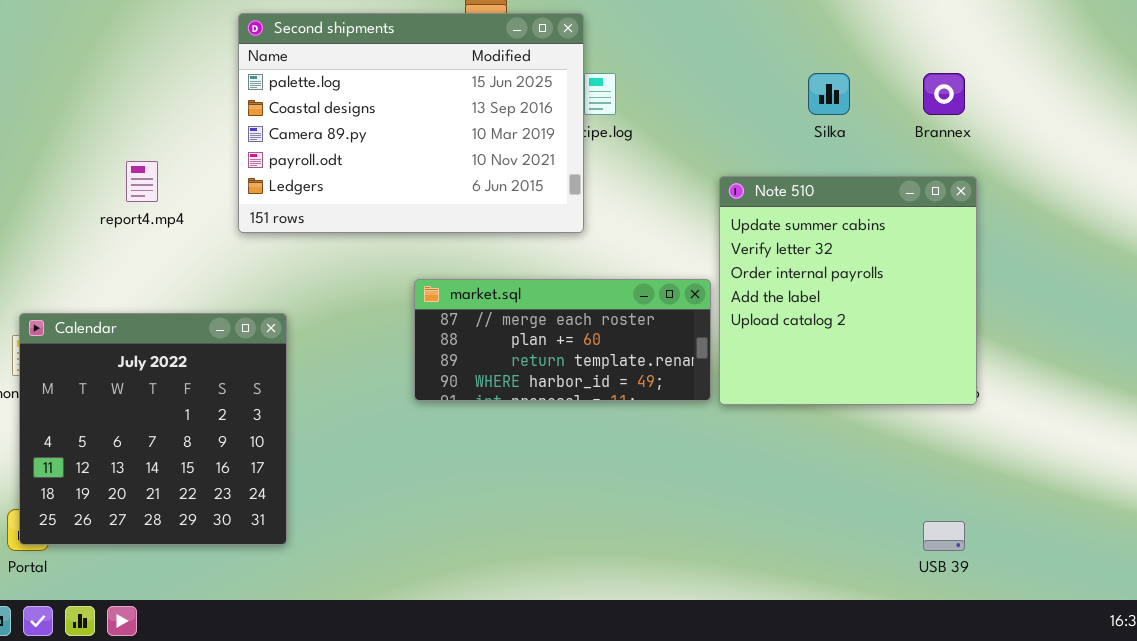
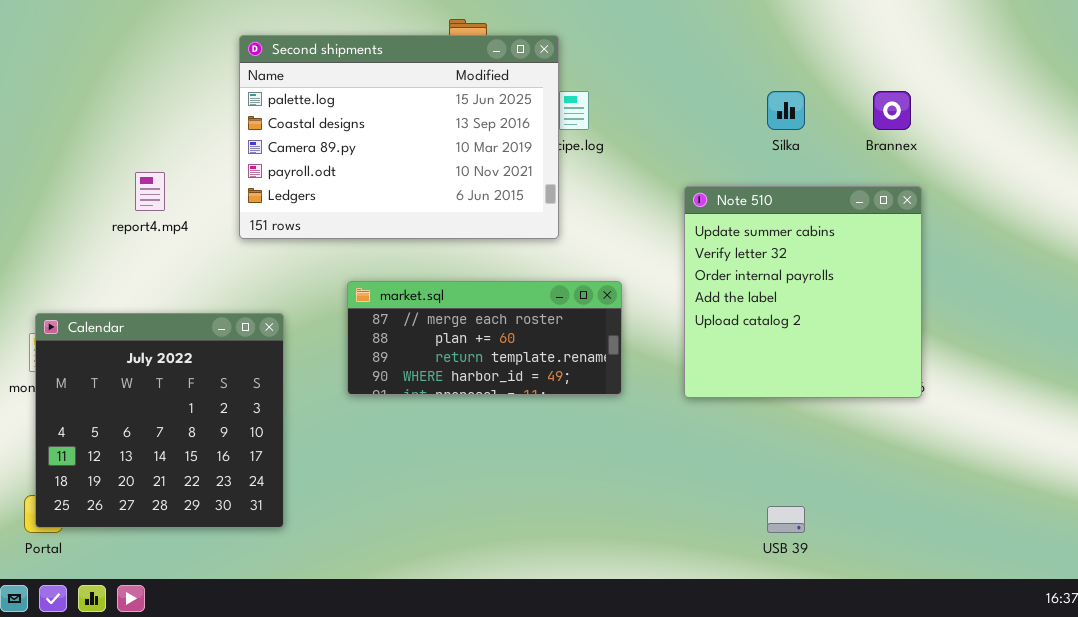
market.sql: [414,279,711,401] -> [347,281,622,395], moved
USB 39: [923,521,965,551] -> [767,506,805,533], moved

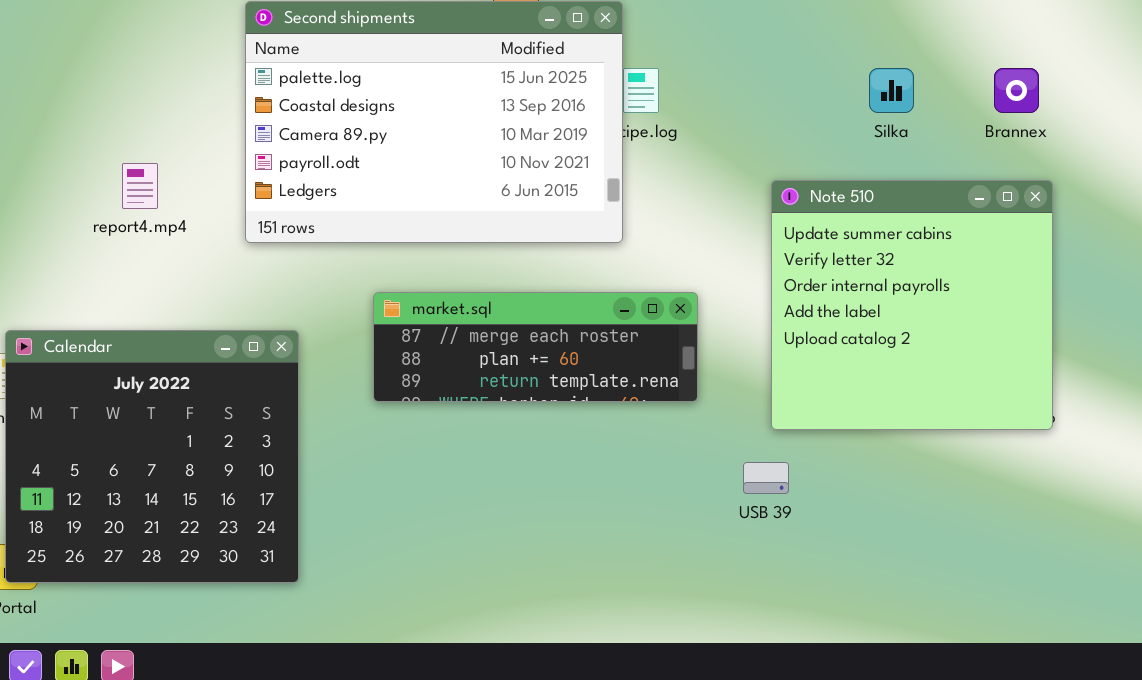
market.sql: [347,281,622,395] -> [373,292,698,402], resized
USB 39: [767,506,805,533] -> [743,462,789,494], moved

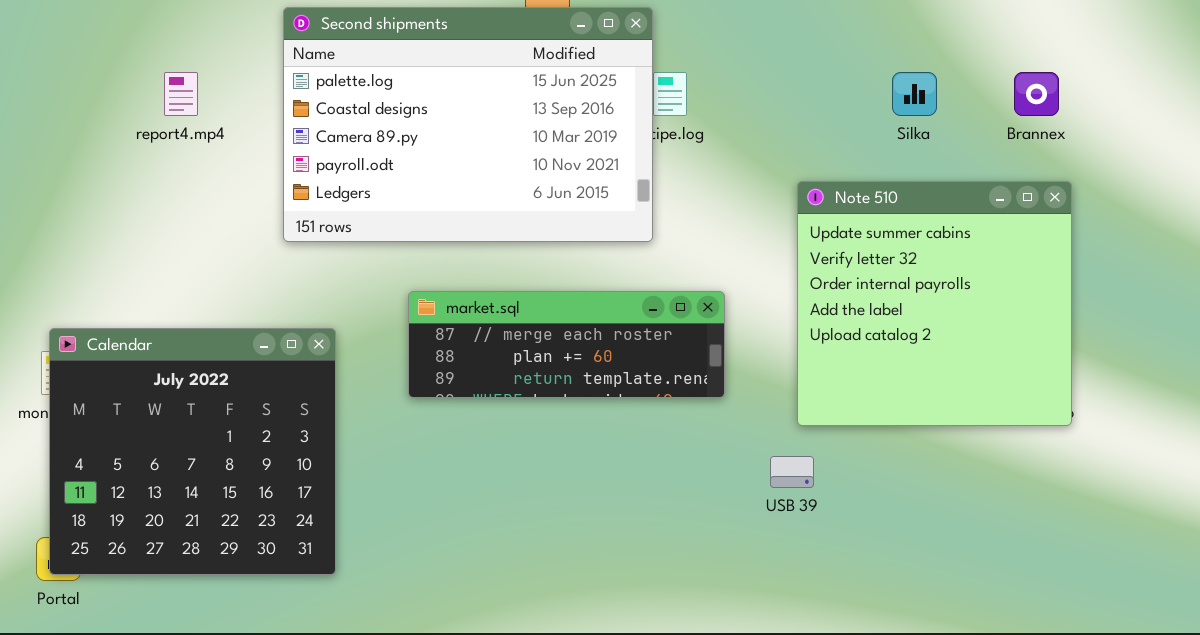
report4.mp4: [122,163,158,209] -> [164,72,198,116], moved

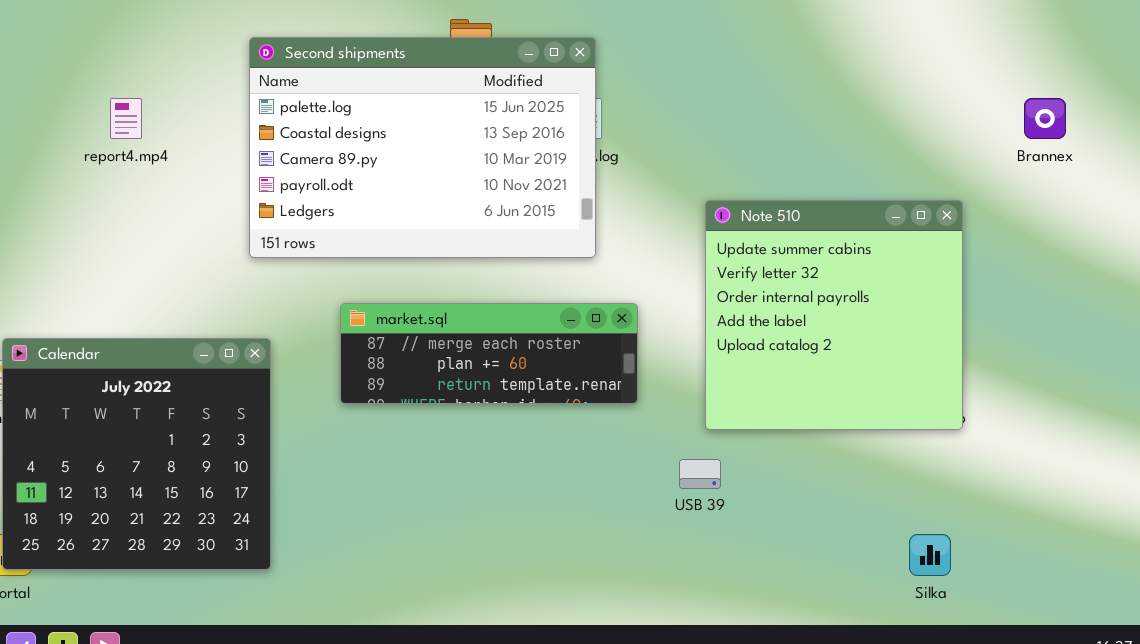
Second shipments: [283,7,653,242] -> [249,37,596,258], moved
Silka: [892,72,937,116] -> [909,534,951,576], moved
Brannex: [1014,72,1059,116] -> [1024,98,1066,139], moved

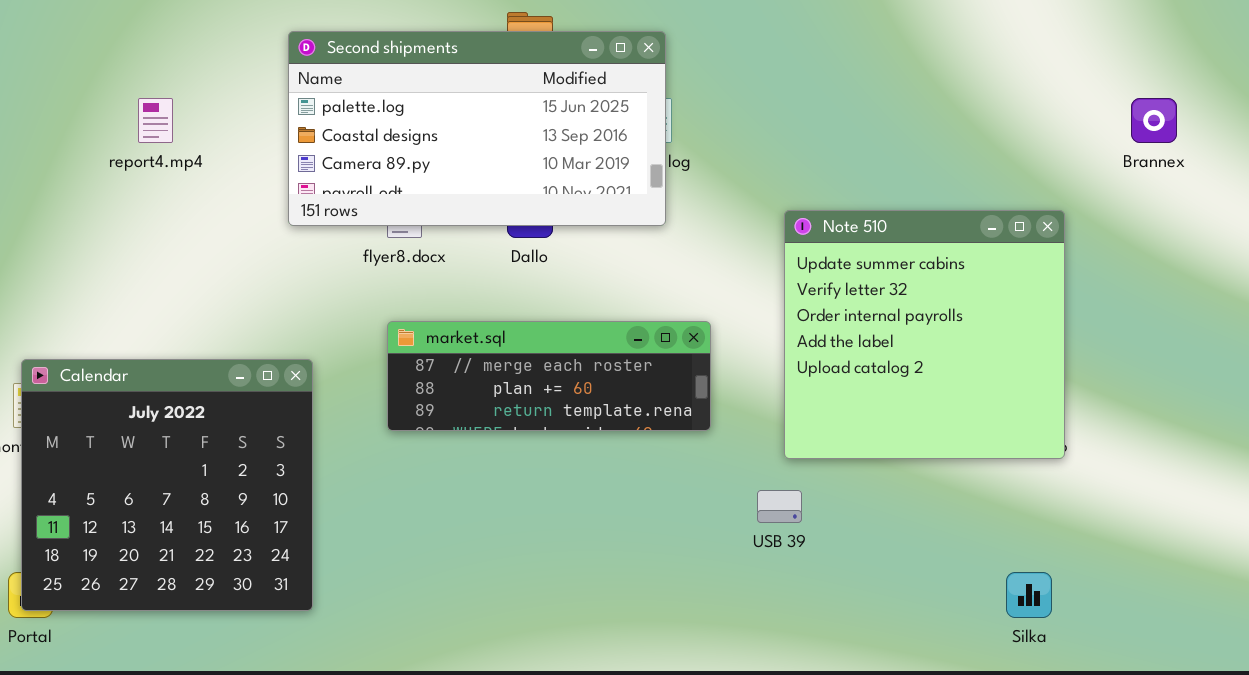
Second shipments: [249,37,596,258] -> [288,31,666,226], resized

